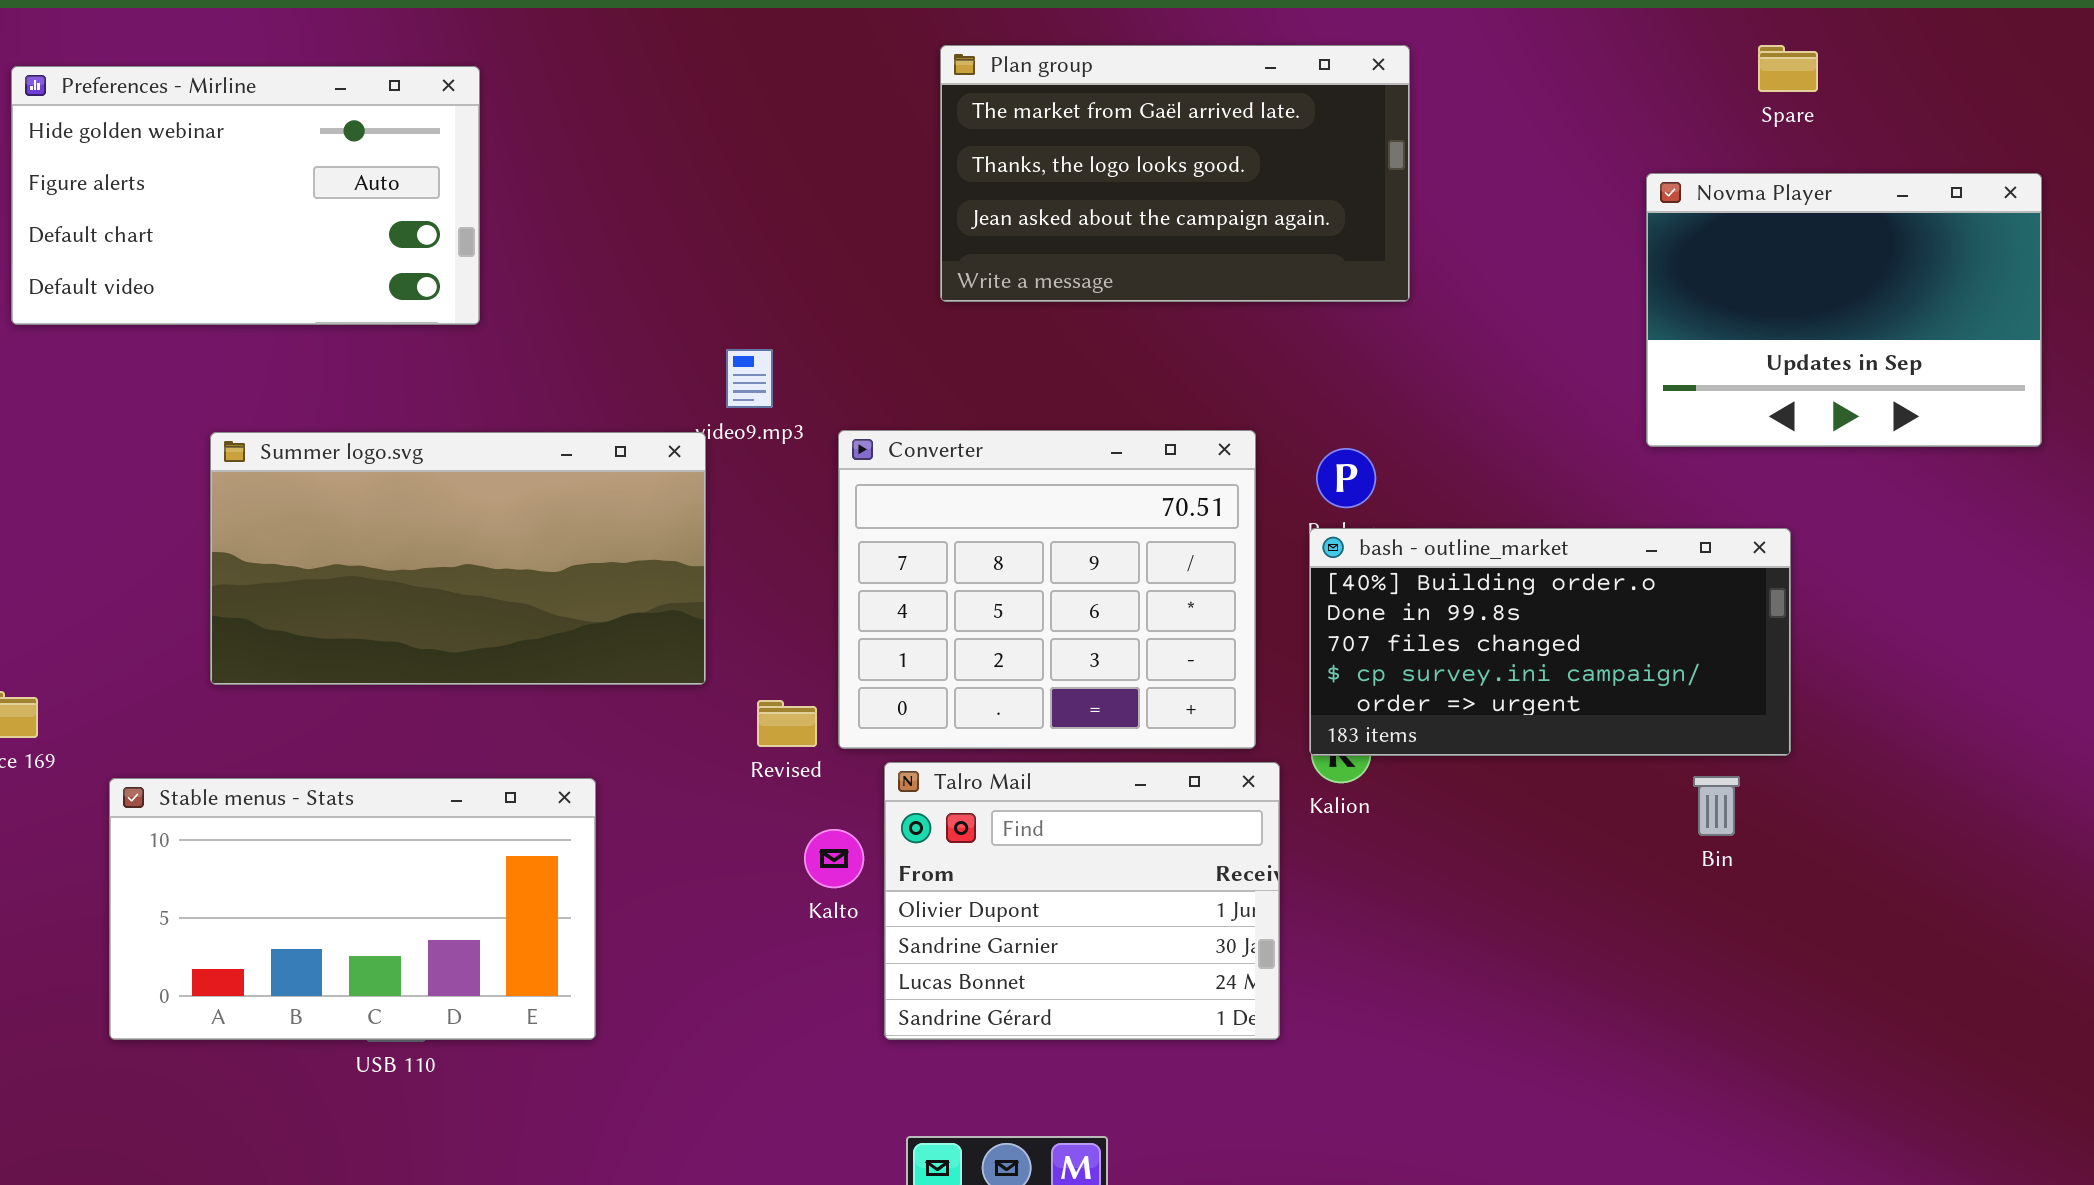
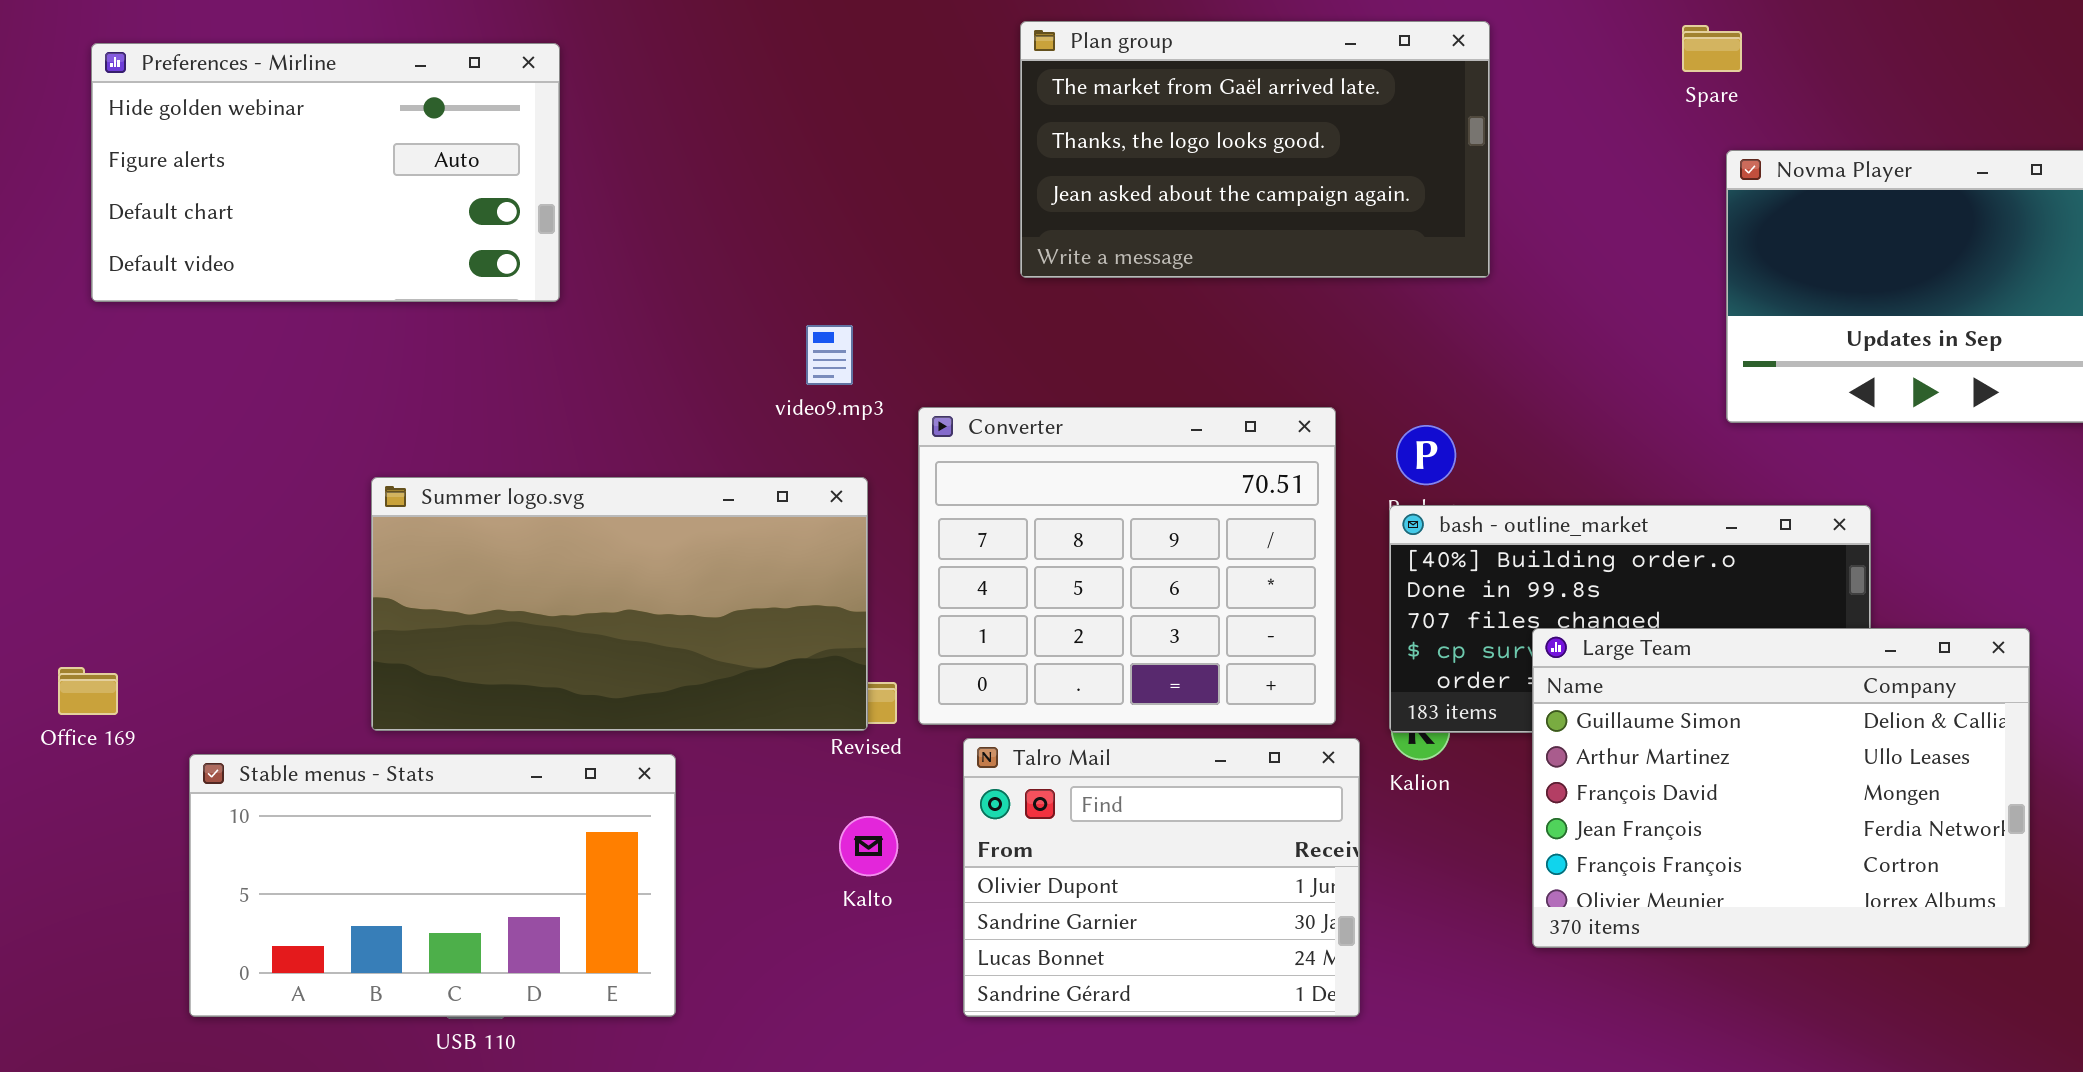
Spare: [1758,45,1818,92] -> [1682,25,1742,72], moved
Summer logo.svg: [210,432,706,685] -> [371,477,868,731], moved
Large Team: none -> [1532,628,2030,948], opened
Kalto: [804,829,864,888] -> [839,816,898,876], moved

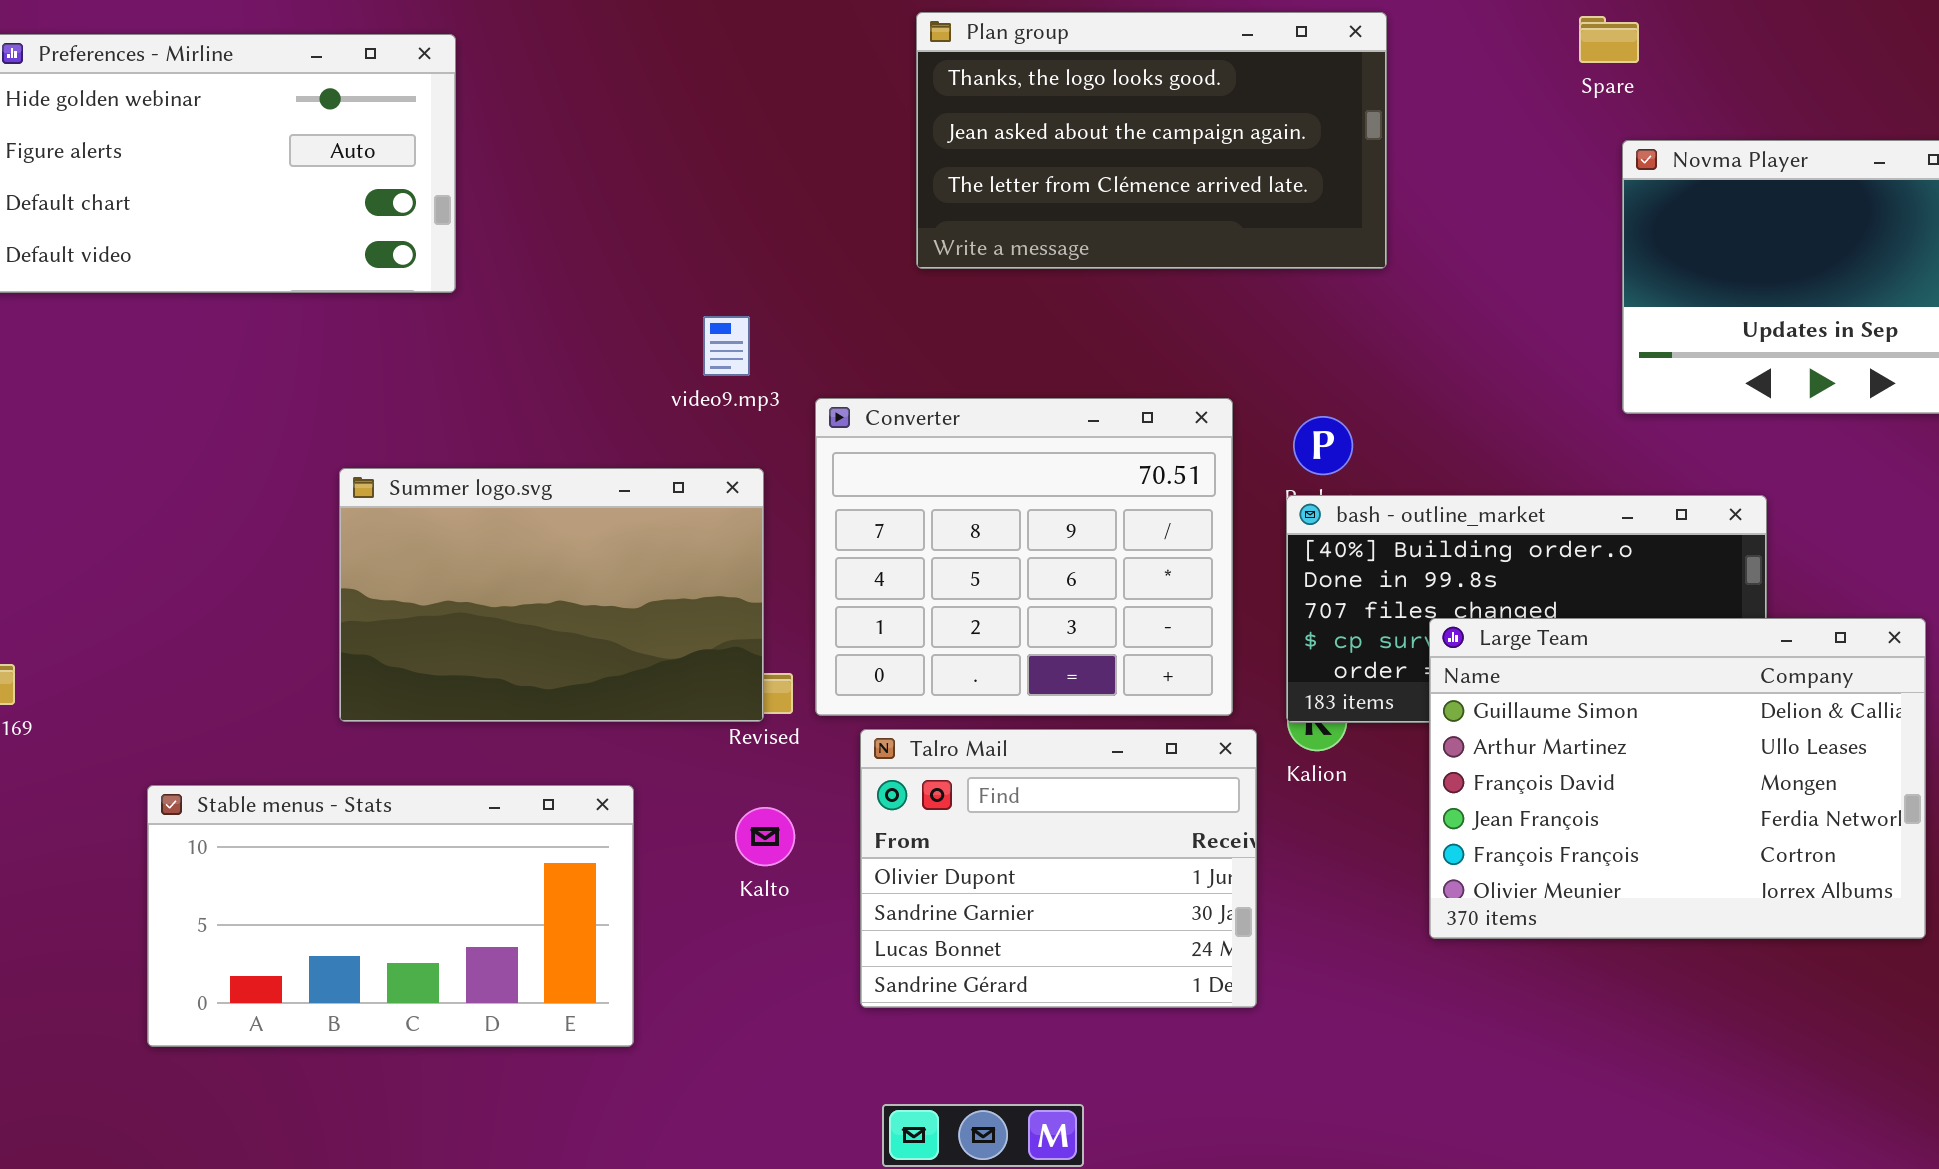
Plan group: [1020,21,1490,278] -> [916,12,1387,269], scrolled down 1 row
Summer logo.svg: [371,477,868,731] -> [339,468,764,722], resized
Stable menus - Stats: [189,754,676,1017] -> [147,785,634,1047], moved

